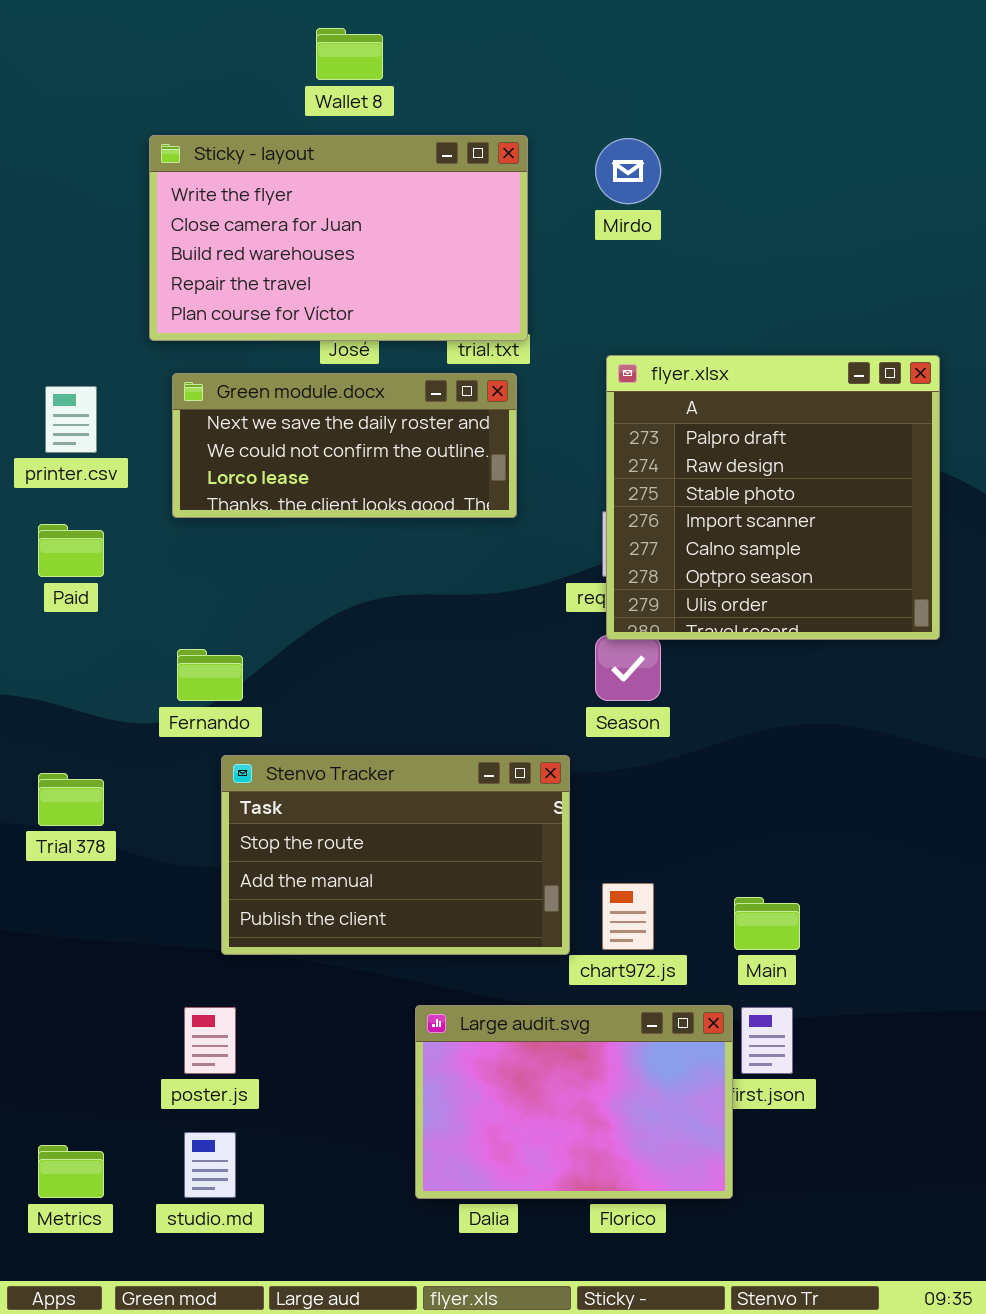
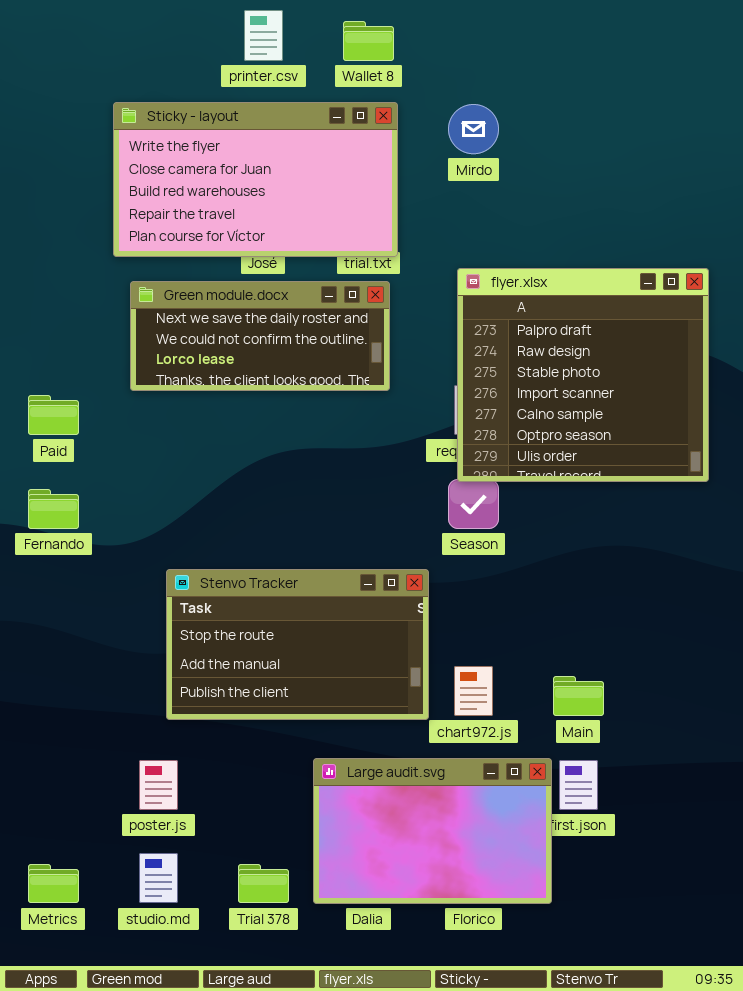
Wallet 8: [316,28,383,80] -> [343,21,394,61], moved
printer.csv: [45,386,97,453] -> [244,10,283,61], moved
Fernando: [177,649,243,701] -> [28,489,79,529], moved
Trial 378: [38,773,104,826] -> [238,864,289,903], moved

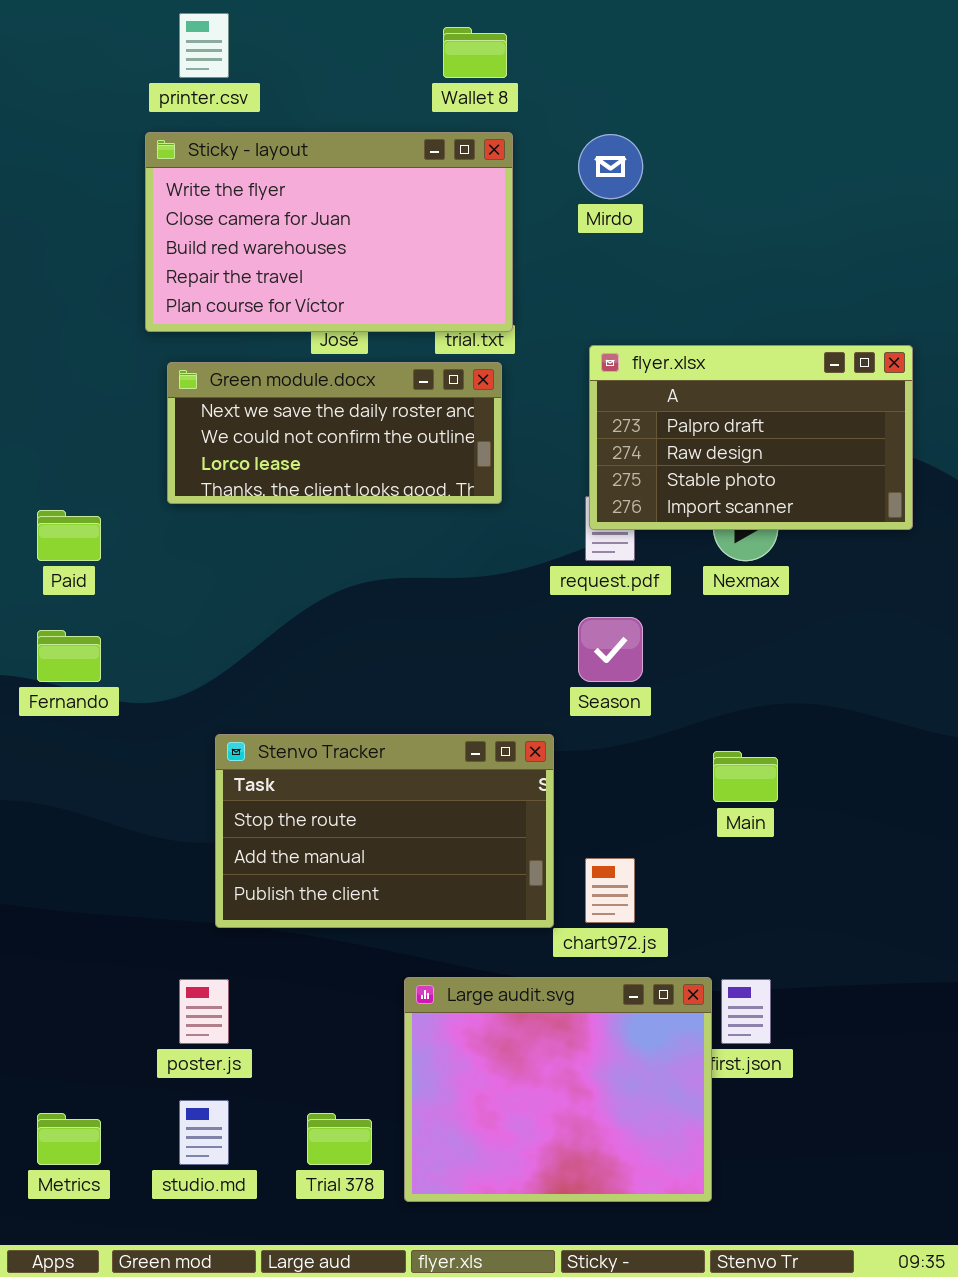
printer.csv: [244,10,283,61] -> [179,13,229,78], moved
flyer.xlsx: [457,268,709,482] -> [589,345,913,530], resized
Main: [553,676,604,716] -> [713,751,778,802], moved
Large audit.svg: [313,758,552,904] -> [404,977,712,1202], resized

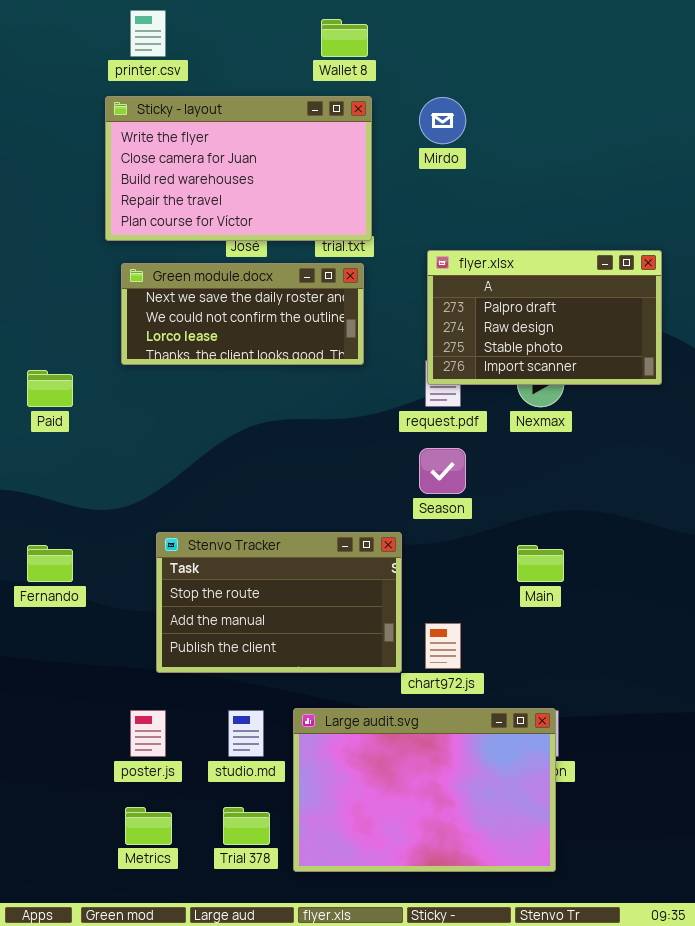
Fernando: [37,630,101,682] -> [27,545,73,582], moved
Large audit.svg: [404,977,712,1202] -> [293,708,556,872], resized
studio.md: [179,1100,229,1165] -> [228,710,264,757], moved
Metrics: [37,1113,101,1165] -> [125,807,172,845], moved

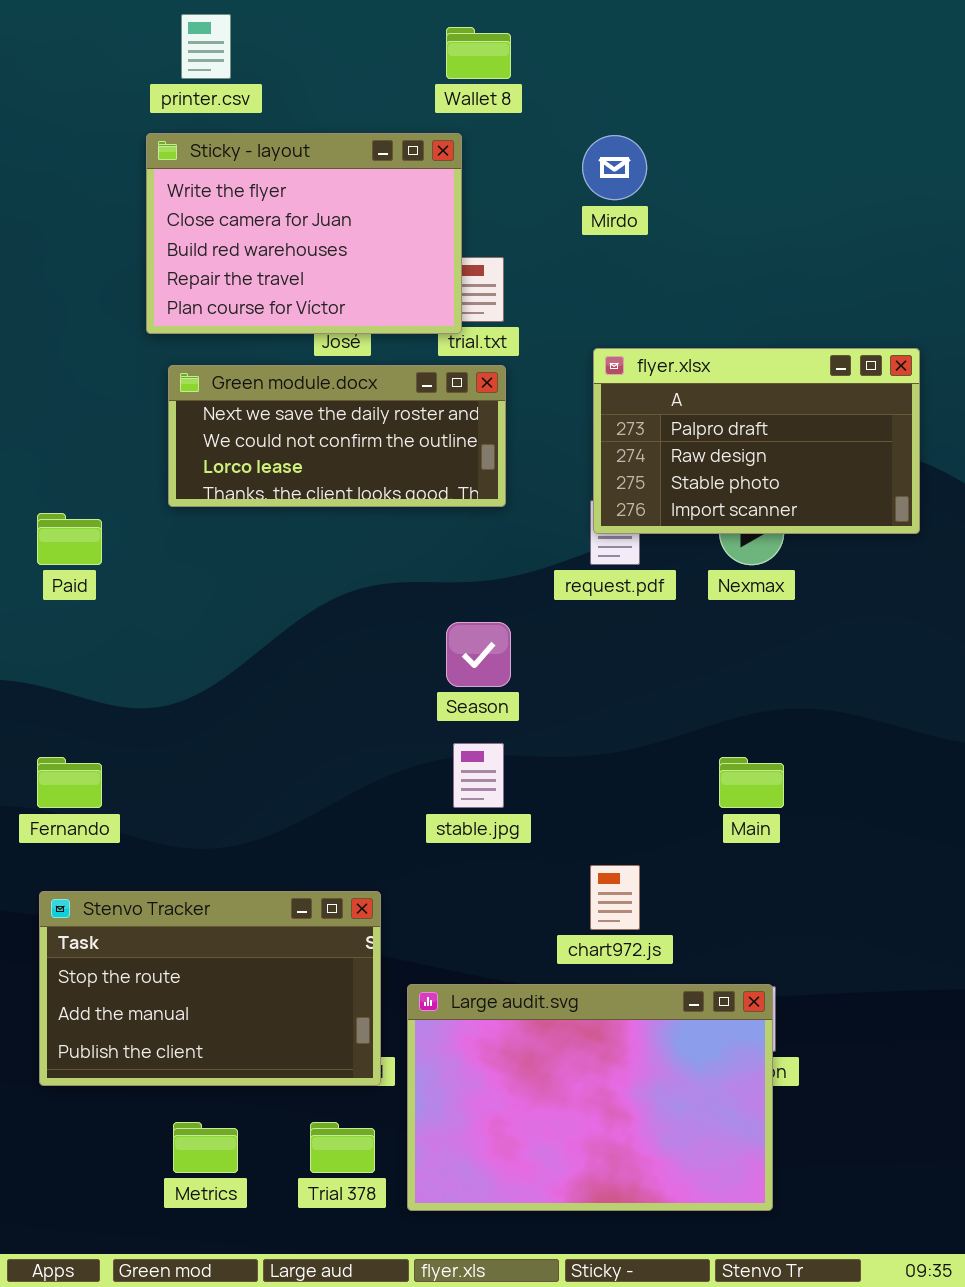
Sticky - layout: [105,96,372,241] -> [146,133,462,334], resized
Season: [419,448,466,494] -> [446,622,511,687], moved
Stenvo Tracker: [156,532,402,673] -> [39,891,381,1086], moved

